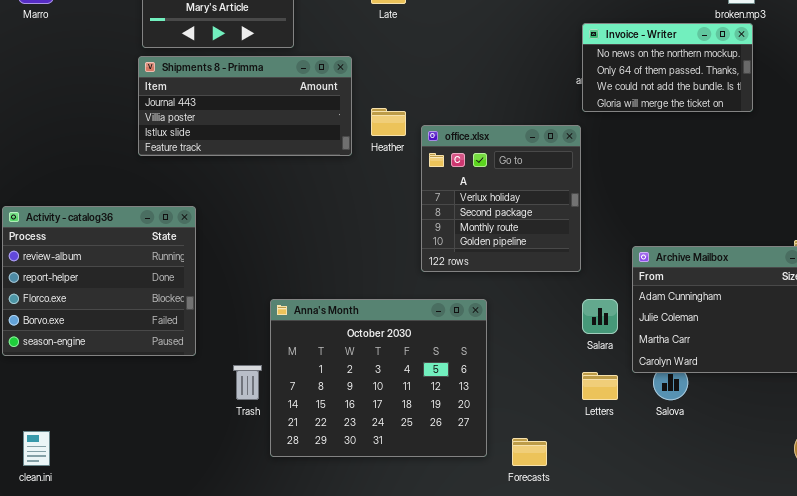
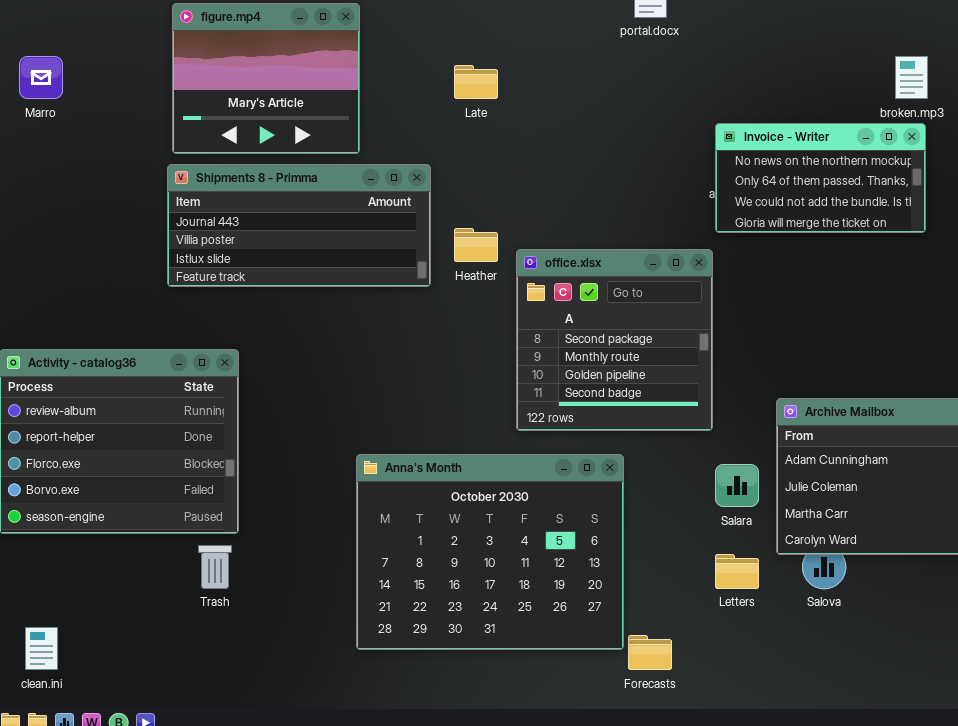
office.xlsx: [421,125,581,272] -> [516,249,713,431], scrolled down 1 row
Anna's Month: [270,299,487,457] -> [356,454,624,650], moved
Trash: [233,365,262,400] -> [198,545,232,589], moved

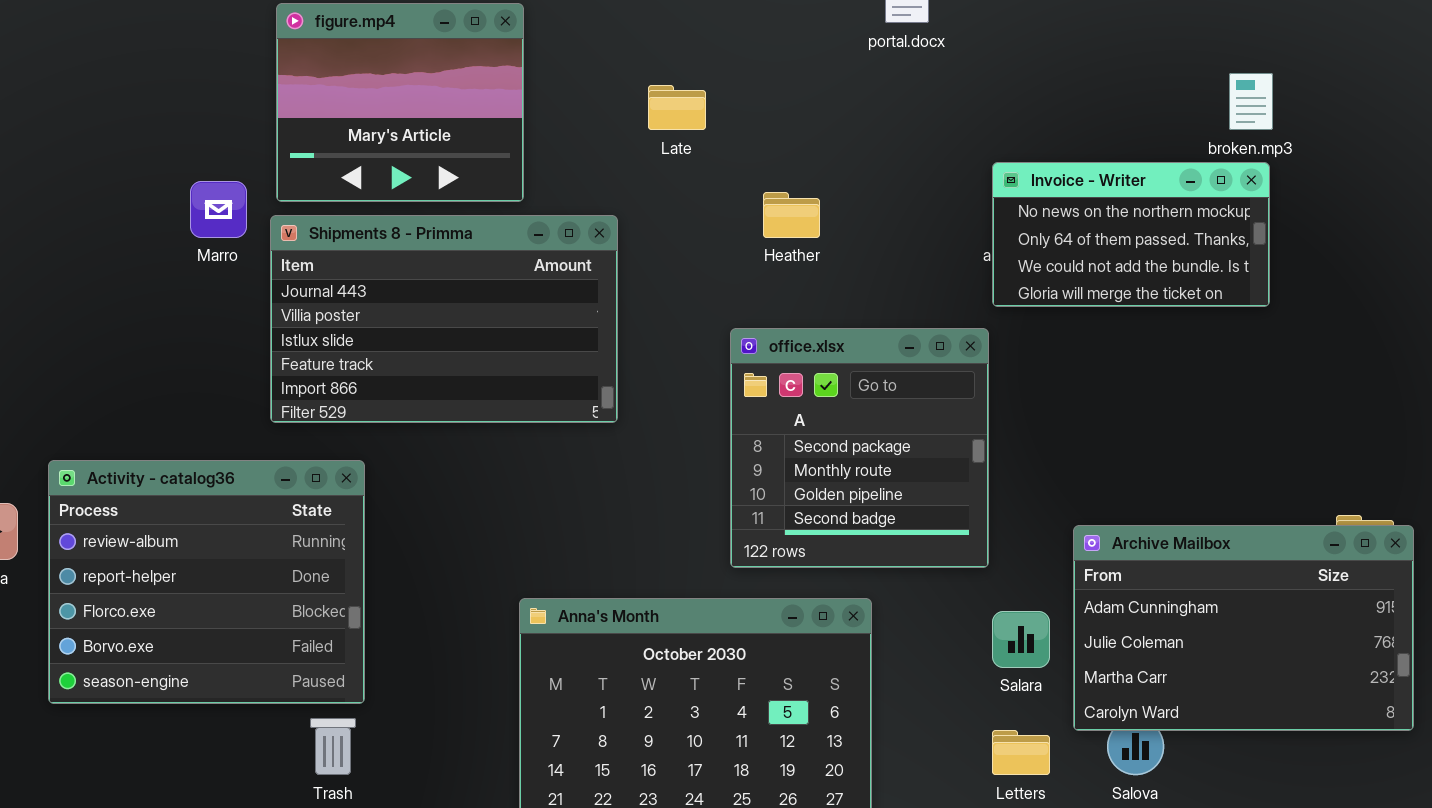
Marro: [19,56,63,99] -> [190,181,247,238], moved
Shipments 8 - Primma: [167,164,431,287] -> [270,215,618,423], resized
Heather: [454,228,498,262] -> [763,192,820,238], moved

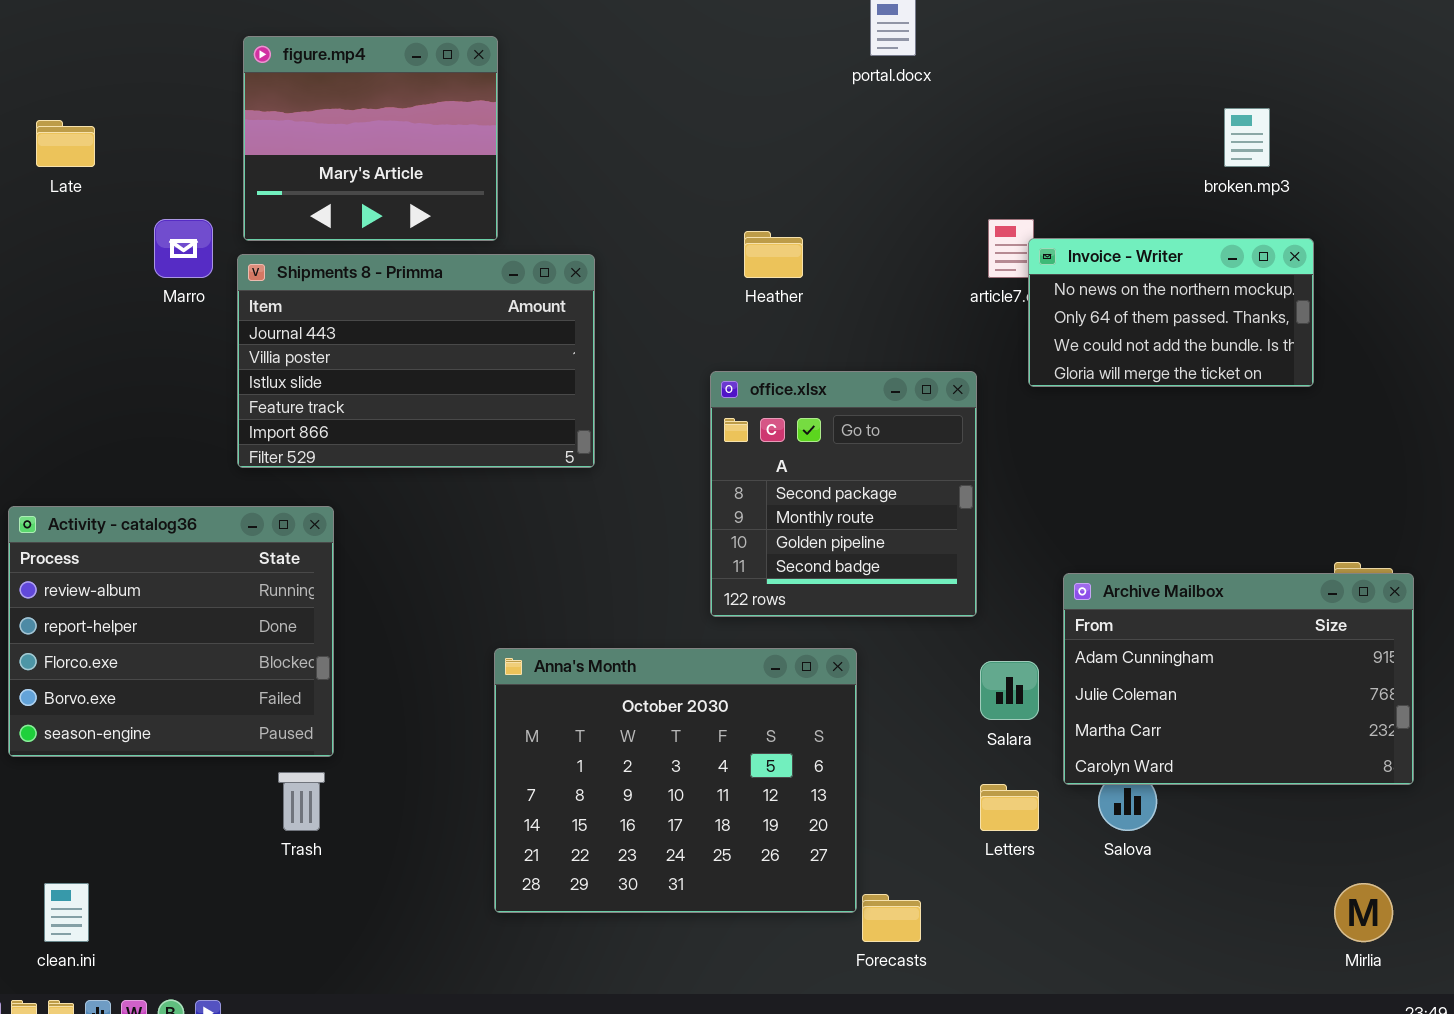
Late: [648,85,706,130] -> [36,120,95,167], moved
Invoice - Writer: [992,162,1270,307] -> [1028,238,1314,387], moved

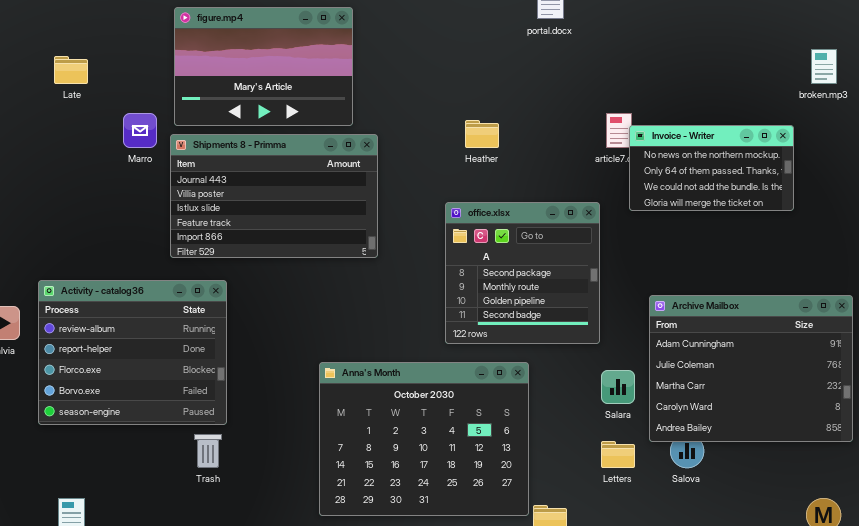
figure.mp4: [243,36,498,241] -> [174,7,353,126], resized
broken.mp3: [1224,108,1270,167] -> [811,49,837,84], moved
Archive Mailbox: [1063,573,1414,785] -> [649,295,853,442], resized

